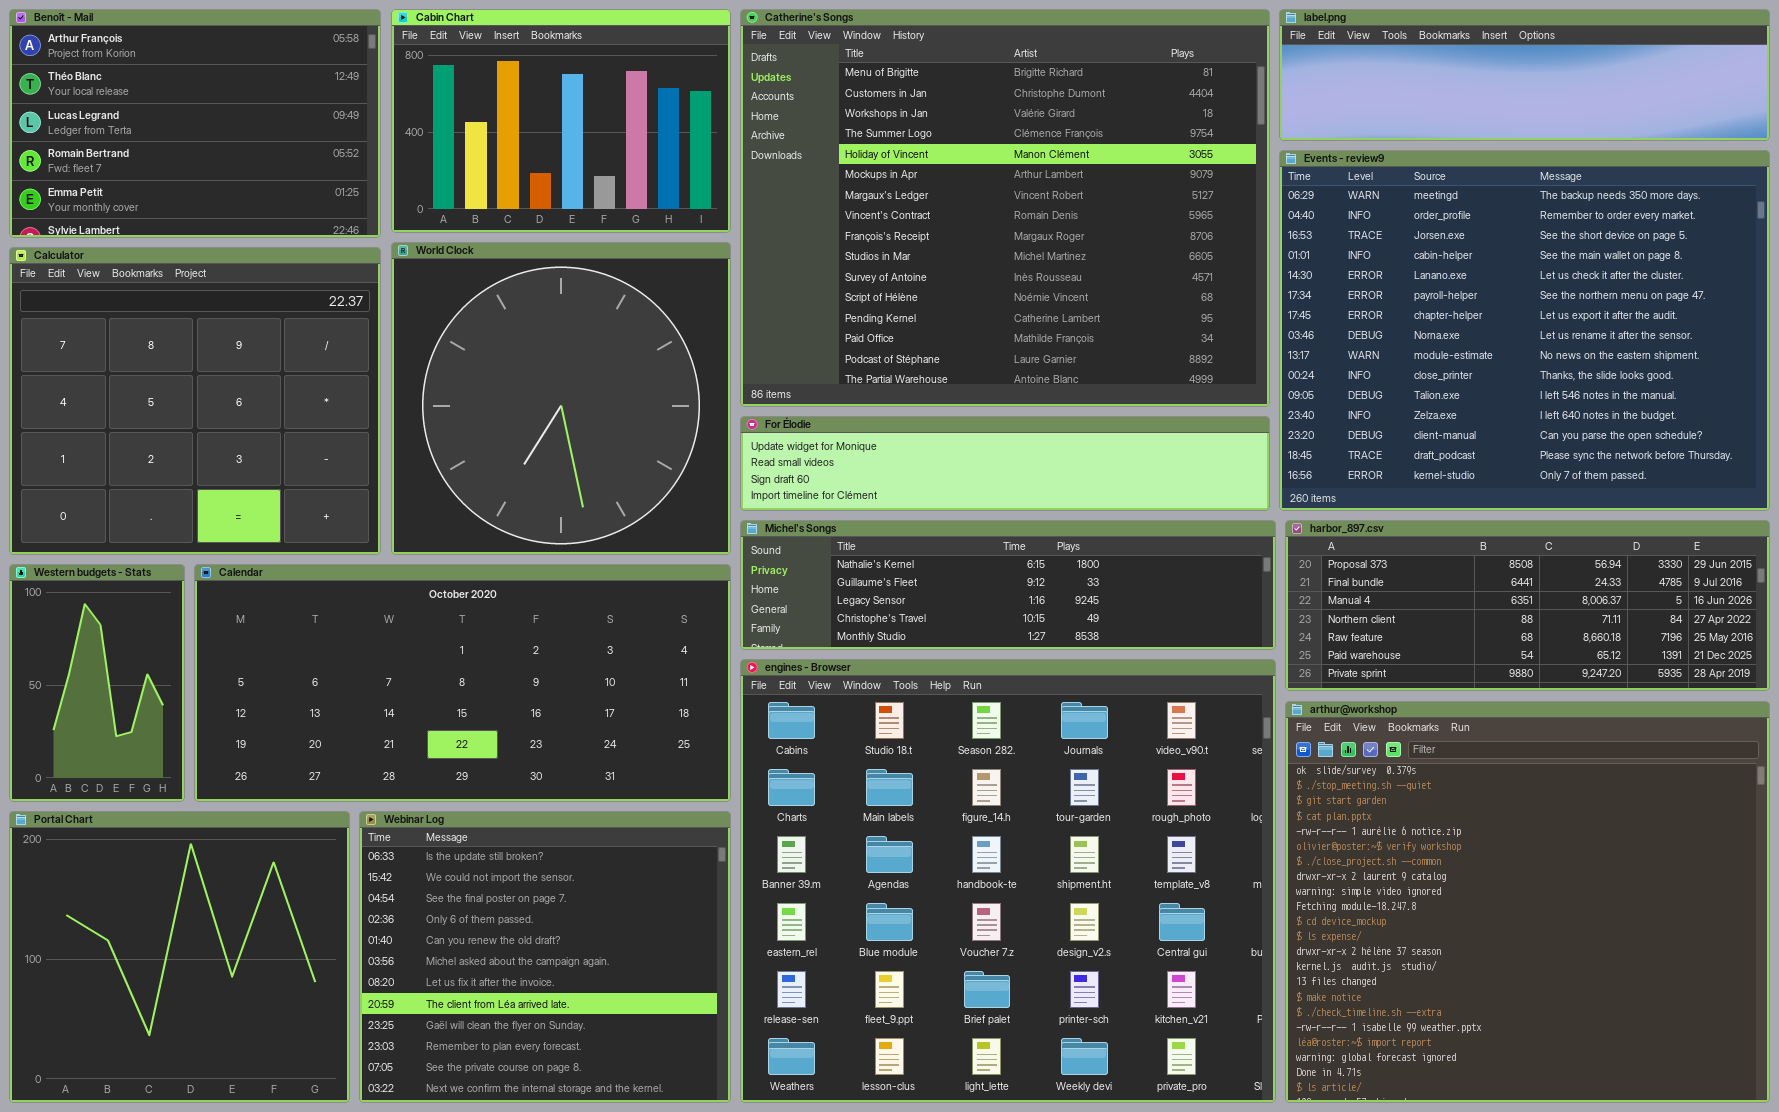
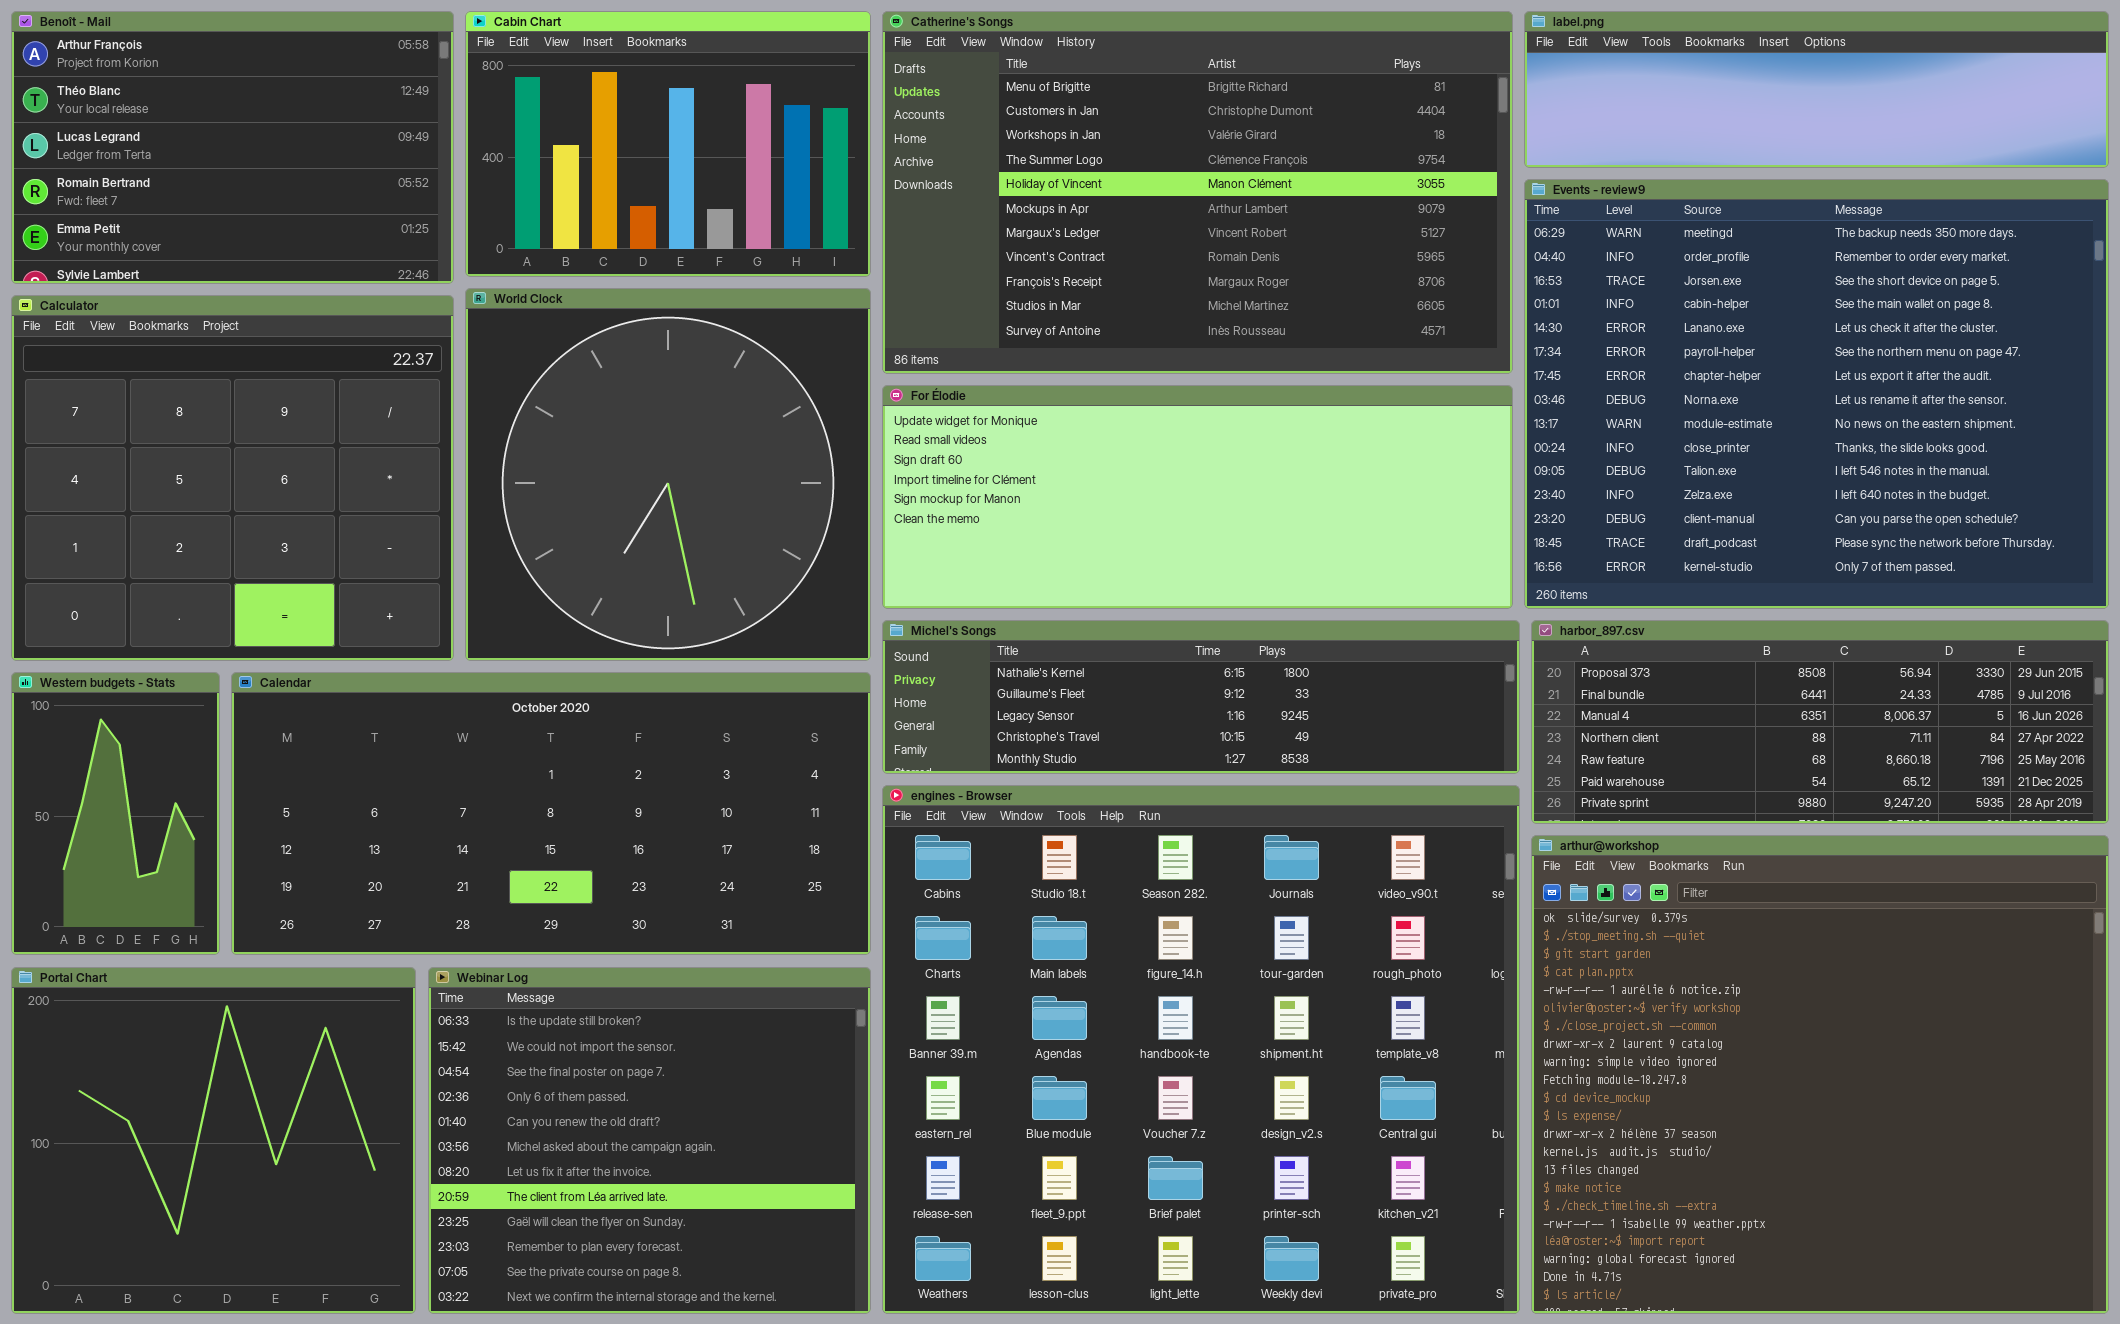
Catherine's Songs: [740,9,1270,407] -> [882,11,1513,374], resized
For Élodie: [740,416,1270,511] -> [882,385,1513,609], resized

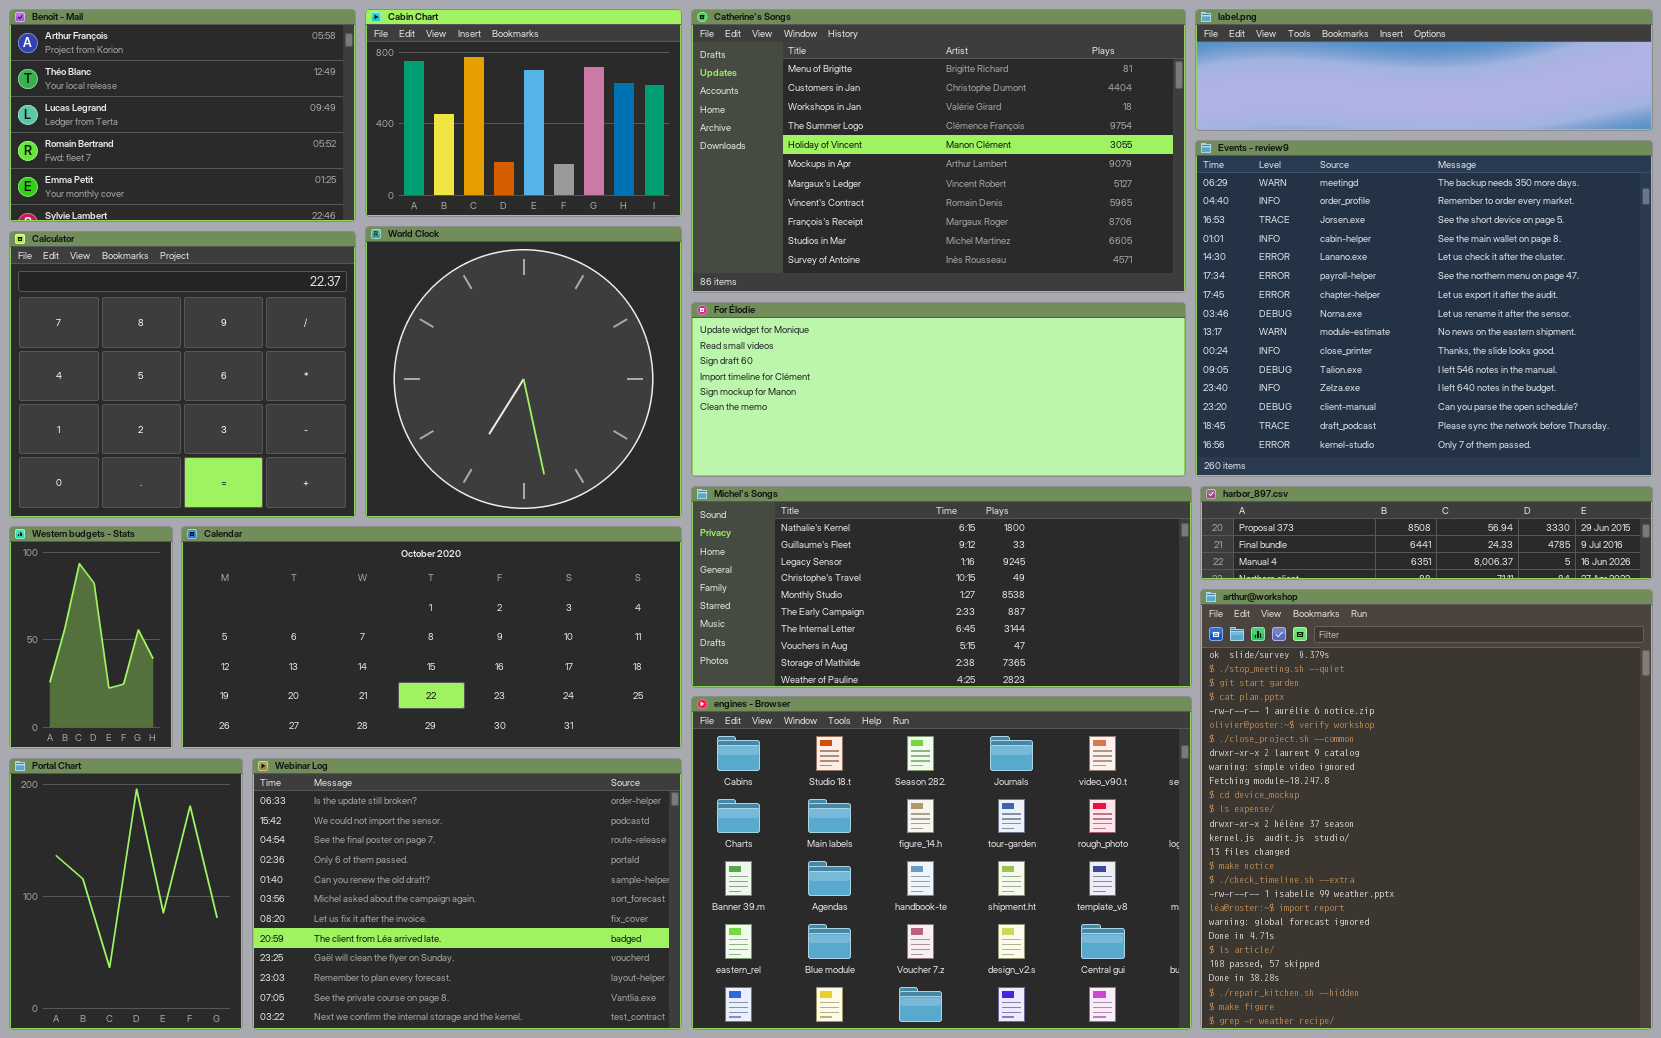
Michel's Songs: [882,620,1520,774] -> [691,486,1192,688], resized
harbor_897.csv: [1531,620,2109,824] -> [1200,486,1653,580], resized
engines - Browser: [882,785,1520,1314] -> [691,696,1192,1030], resized
arthur@workshop: [1531,835,2109,1314] -> [1200,589,1653,1030], resized
Portal Chart: [11,967,416,1314] -> [9,758,243,1030], resized
Webinar Log: [428,967,871,1314] -> [252,758,682,1030], resized

